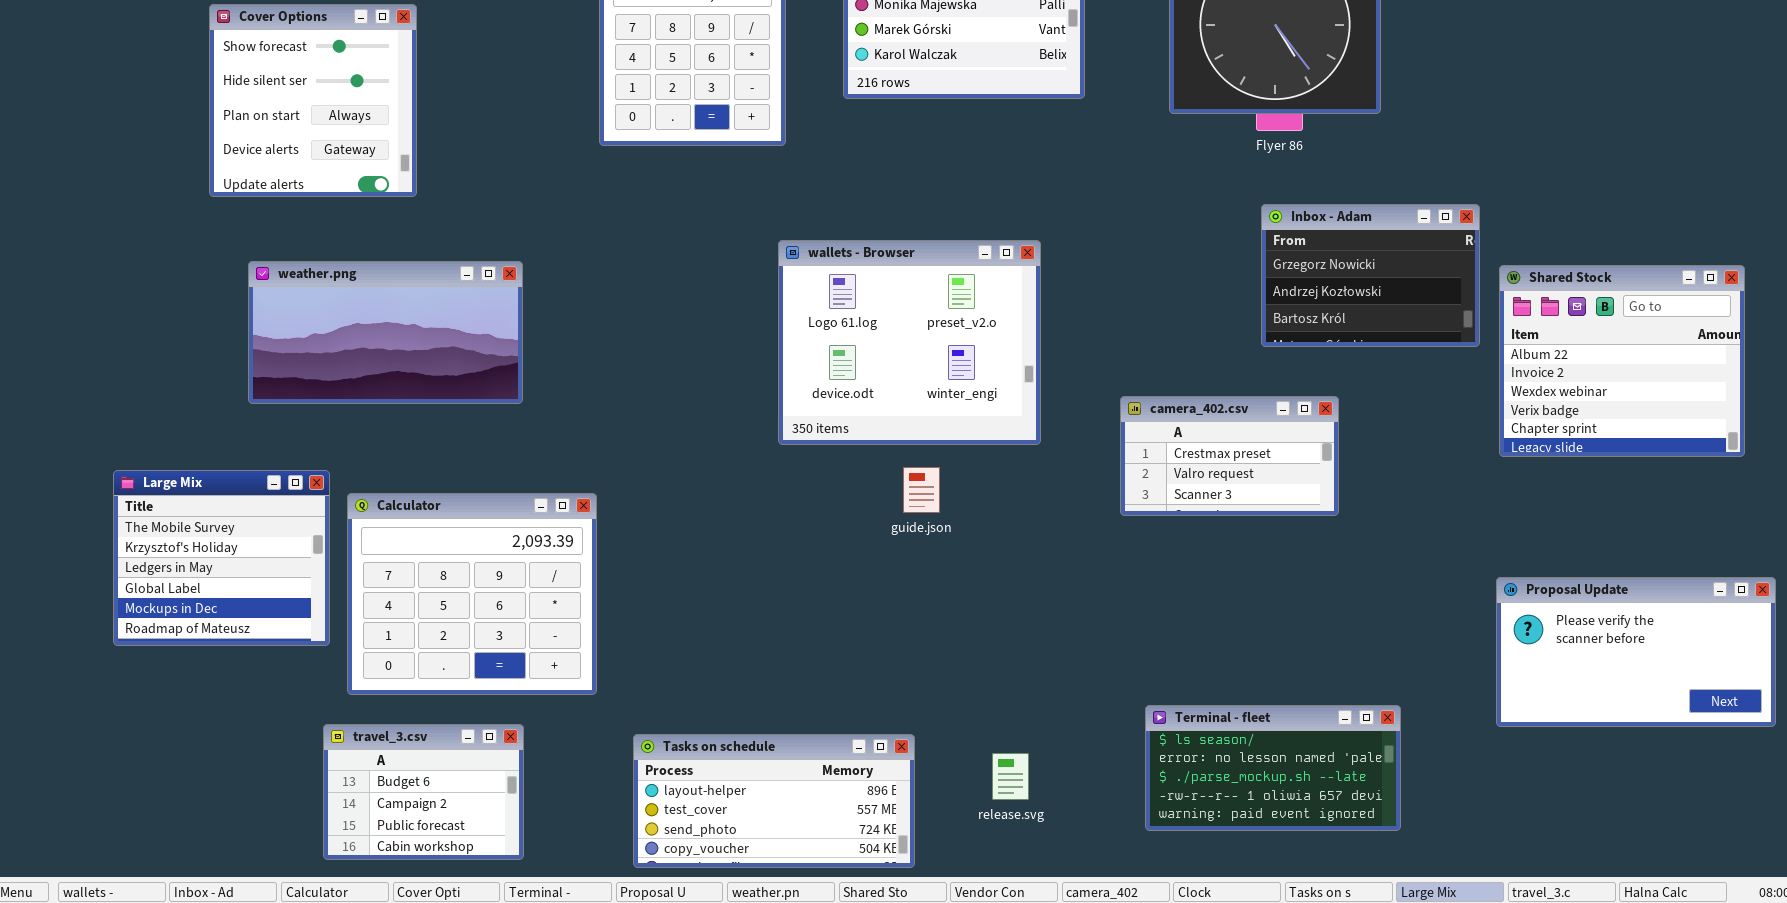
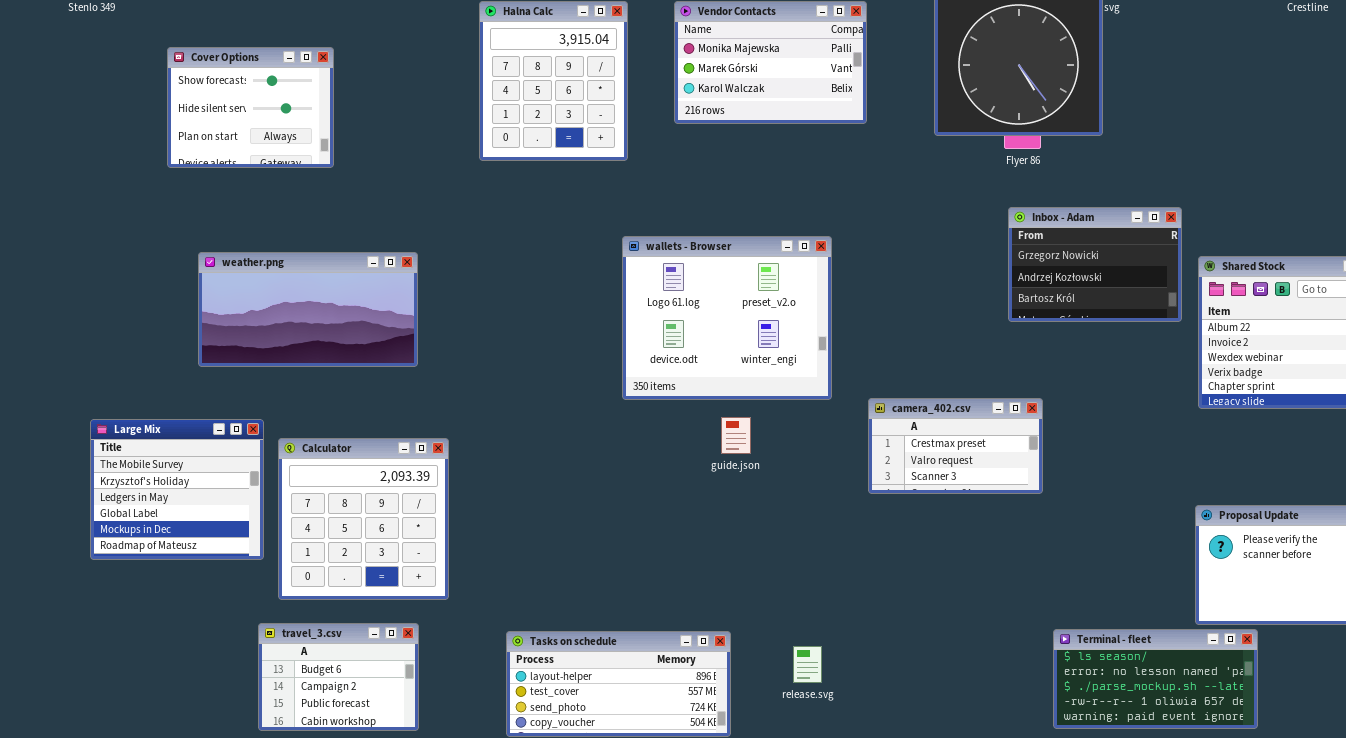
Cover Options: [209,4,417,197] -> [167,47,334,168], resized
camera_402.csv: [1120,396,1339,516] -> [868,398,1043,494], moved
Calculator: [347,493,597,695] -> [278,438,449,600], resized
Terminal - fleet: [1145,705,1401,831] -> [1053,629,1258,729], moved

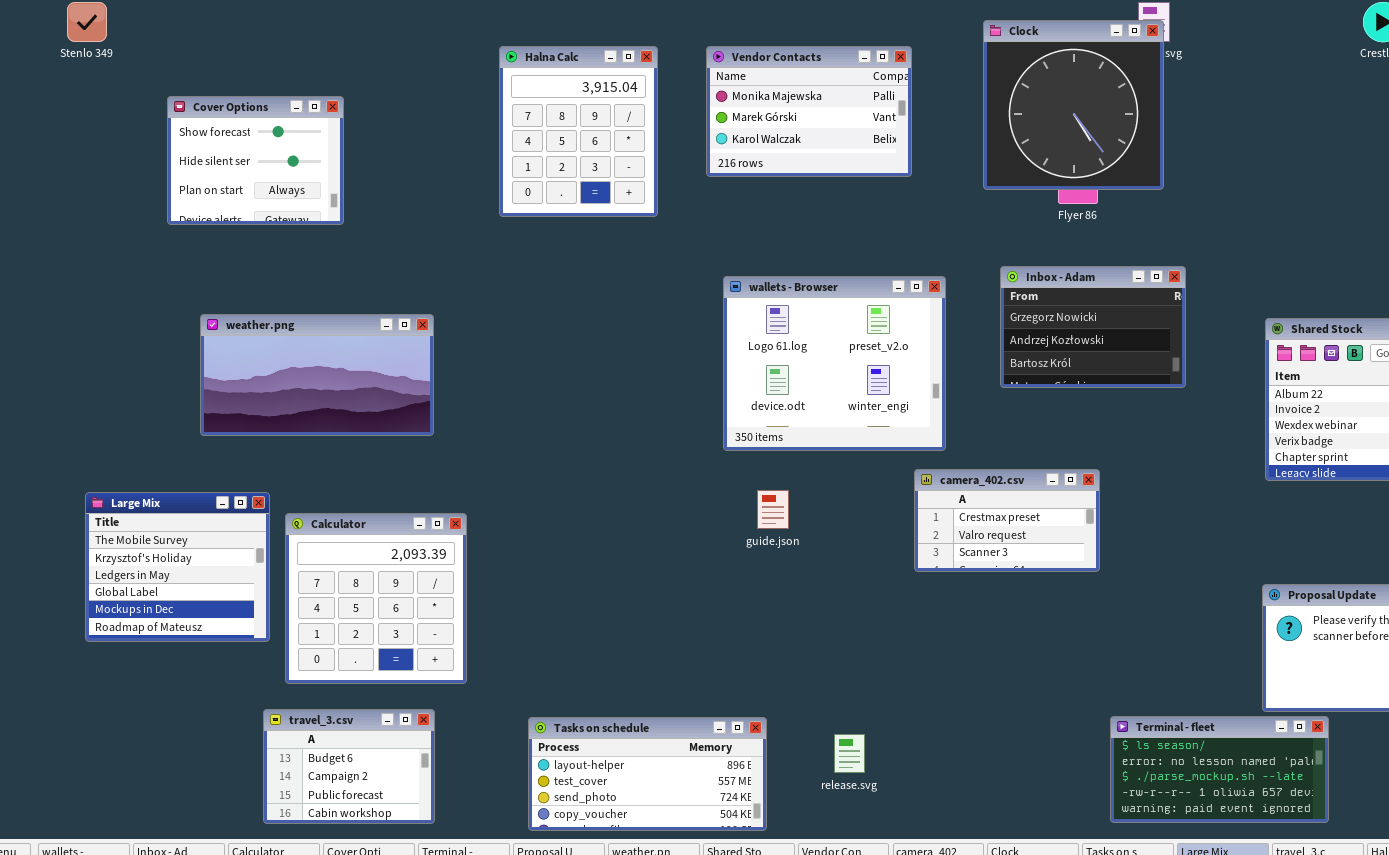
Inbox - Adam: [1008,207,1182,322] -> [1000,266,1186,388], moved
wallets - Browser: [622,236,832,400] -> [723,276,946,451], moved

